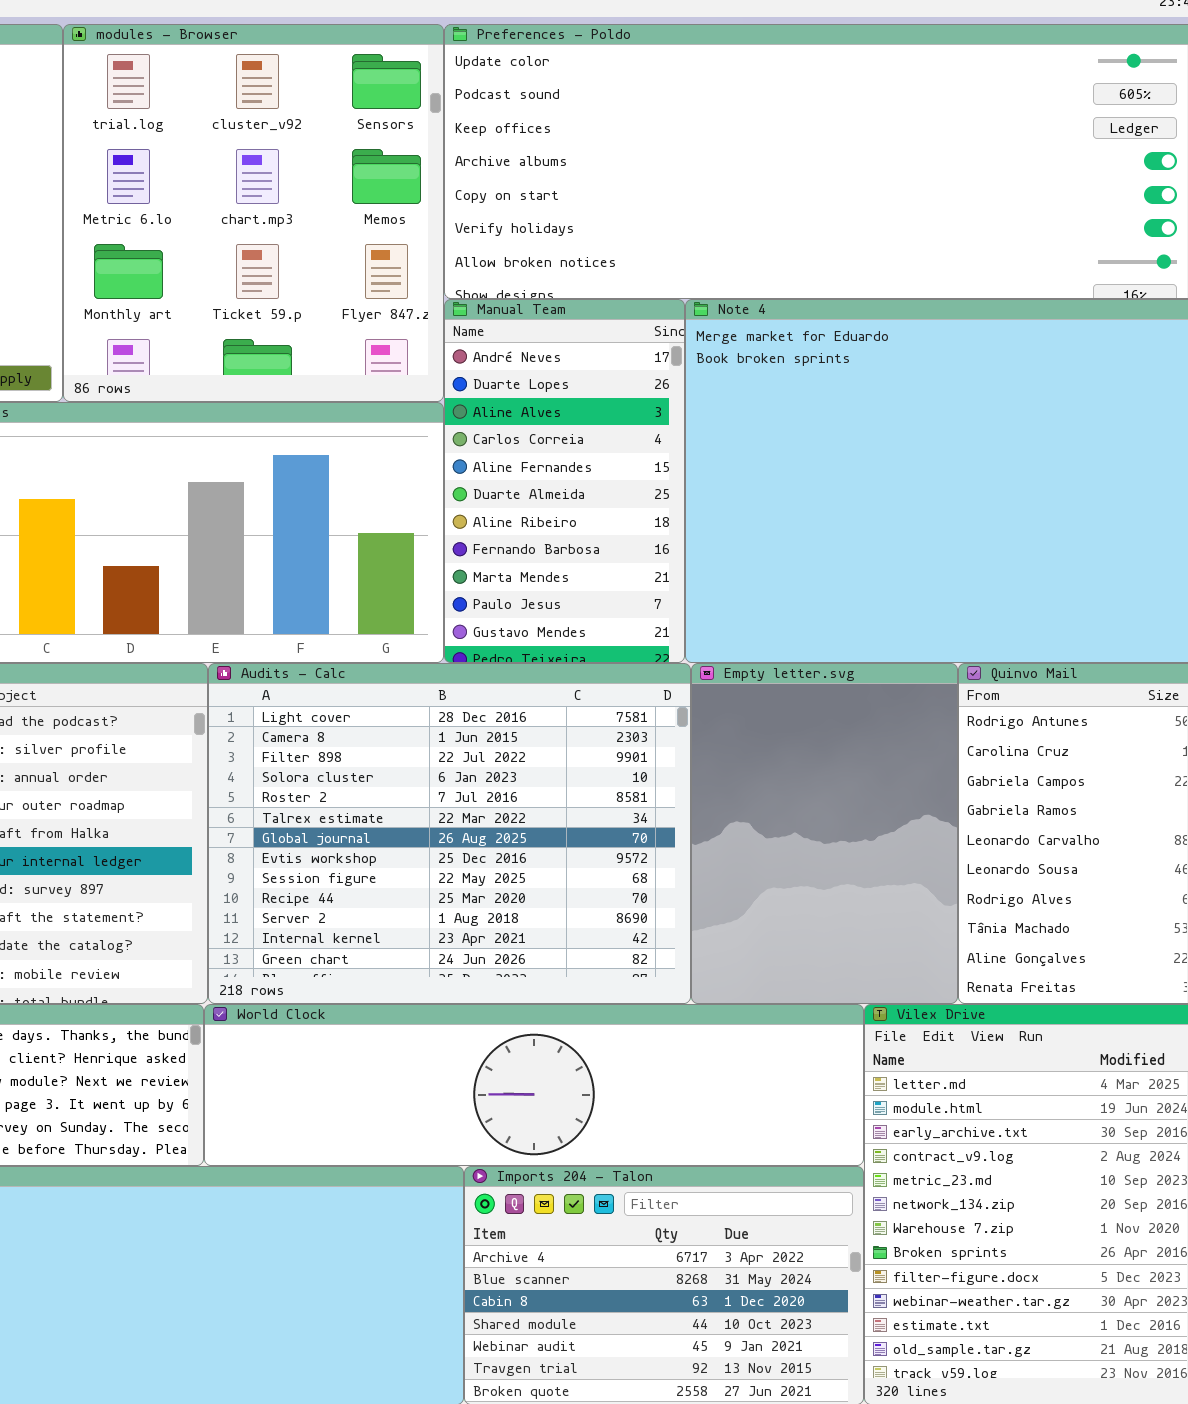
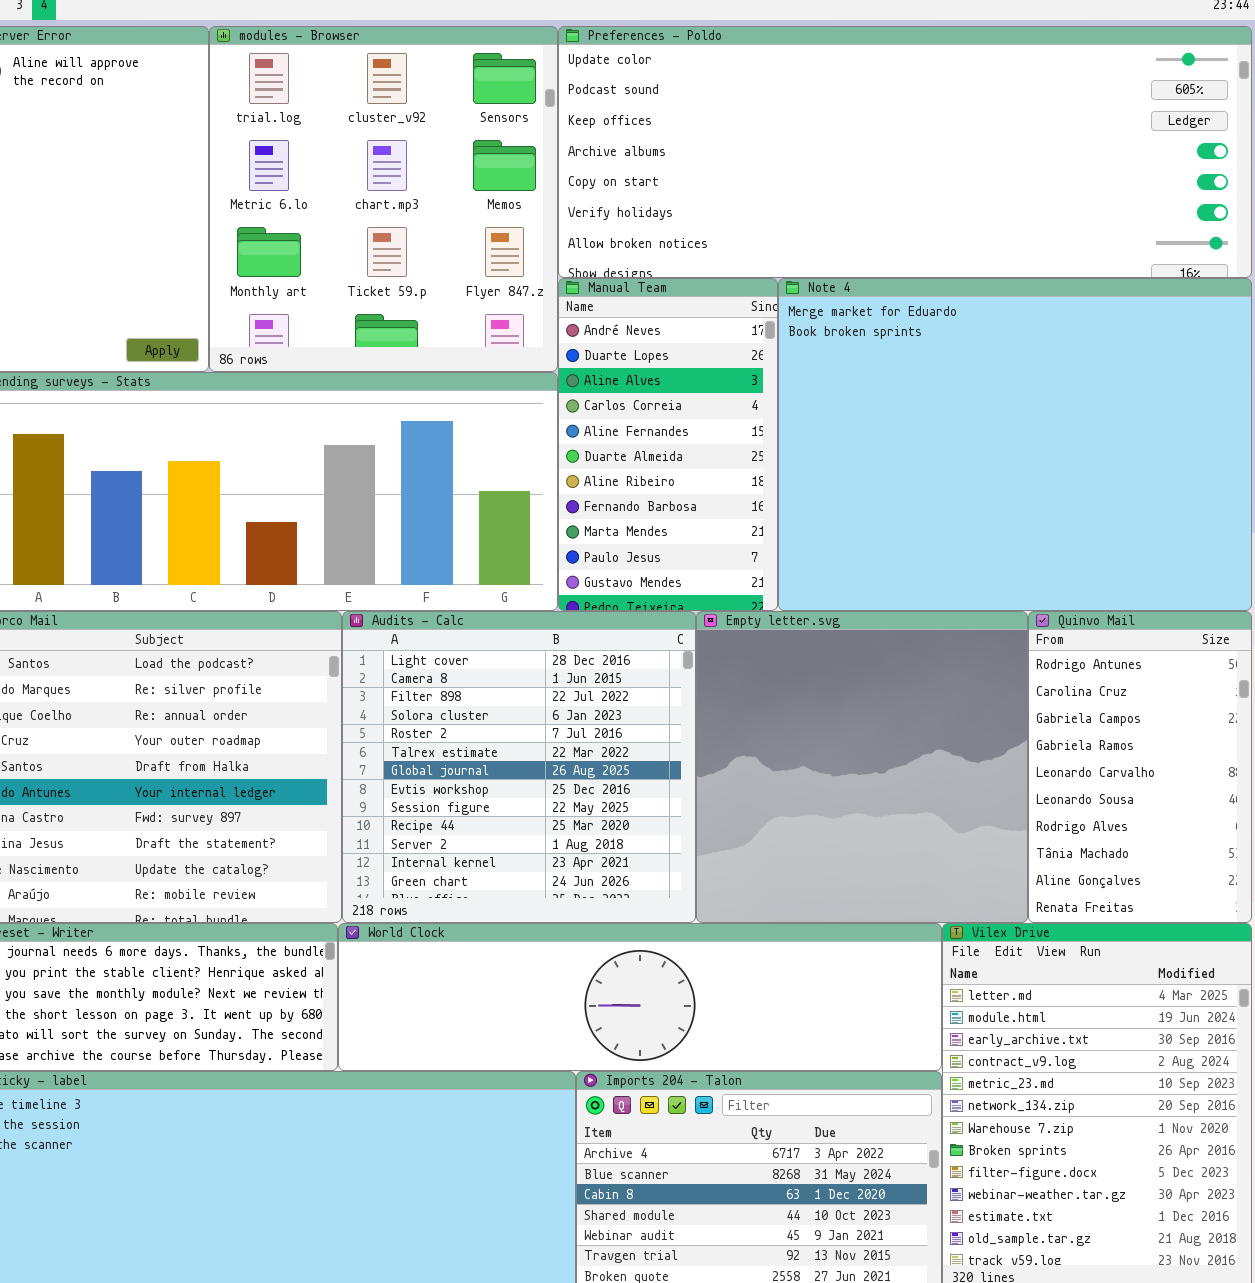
Audits - Calc: [208,663,691,1004] -> [342,611,696,923], resized
Empty letter.svg: [691,663,958,1004] -> [696,611,1028,923], resized

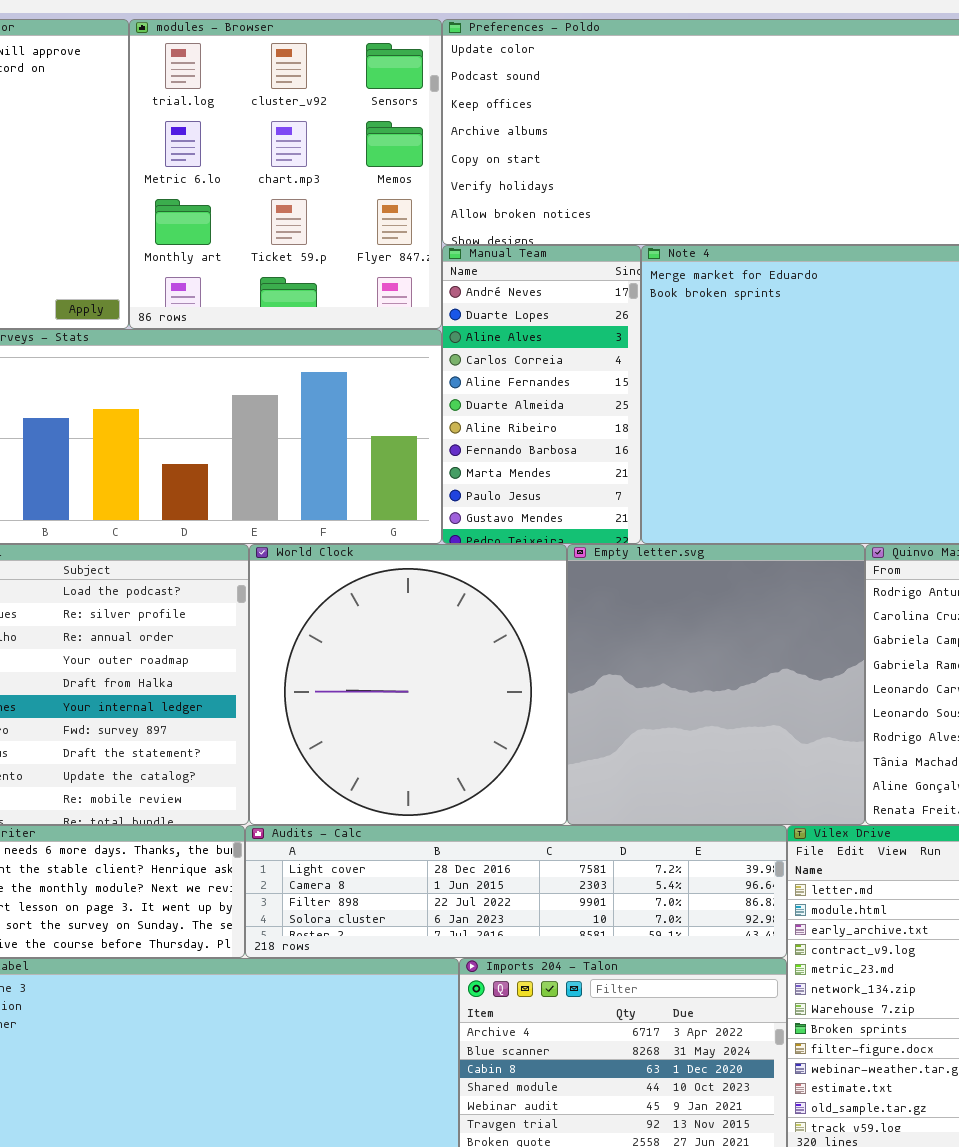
Audits - Calc: [342,611,696,923] -> [245,825,787,958], moved, resized
World Clock: [338,923,942,1071] -> [249,544,567,825], moved, resized

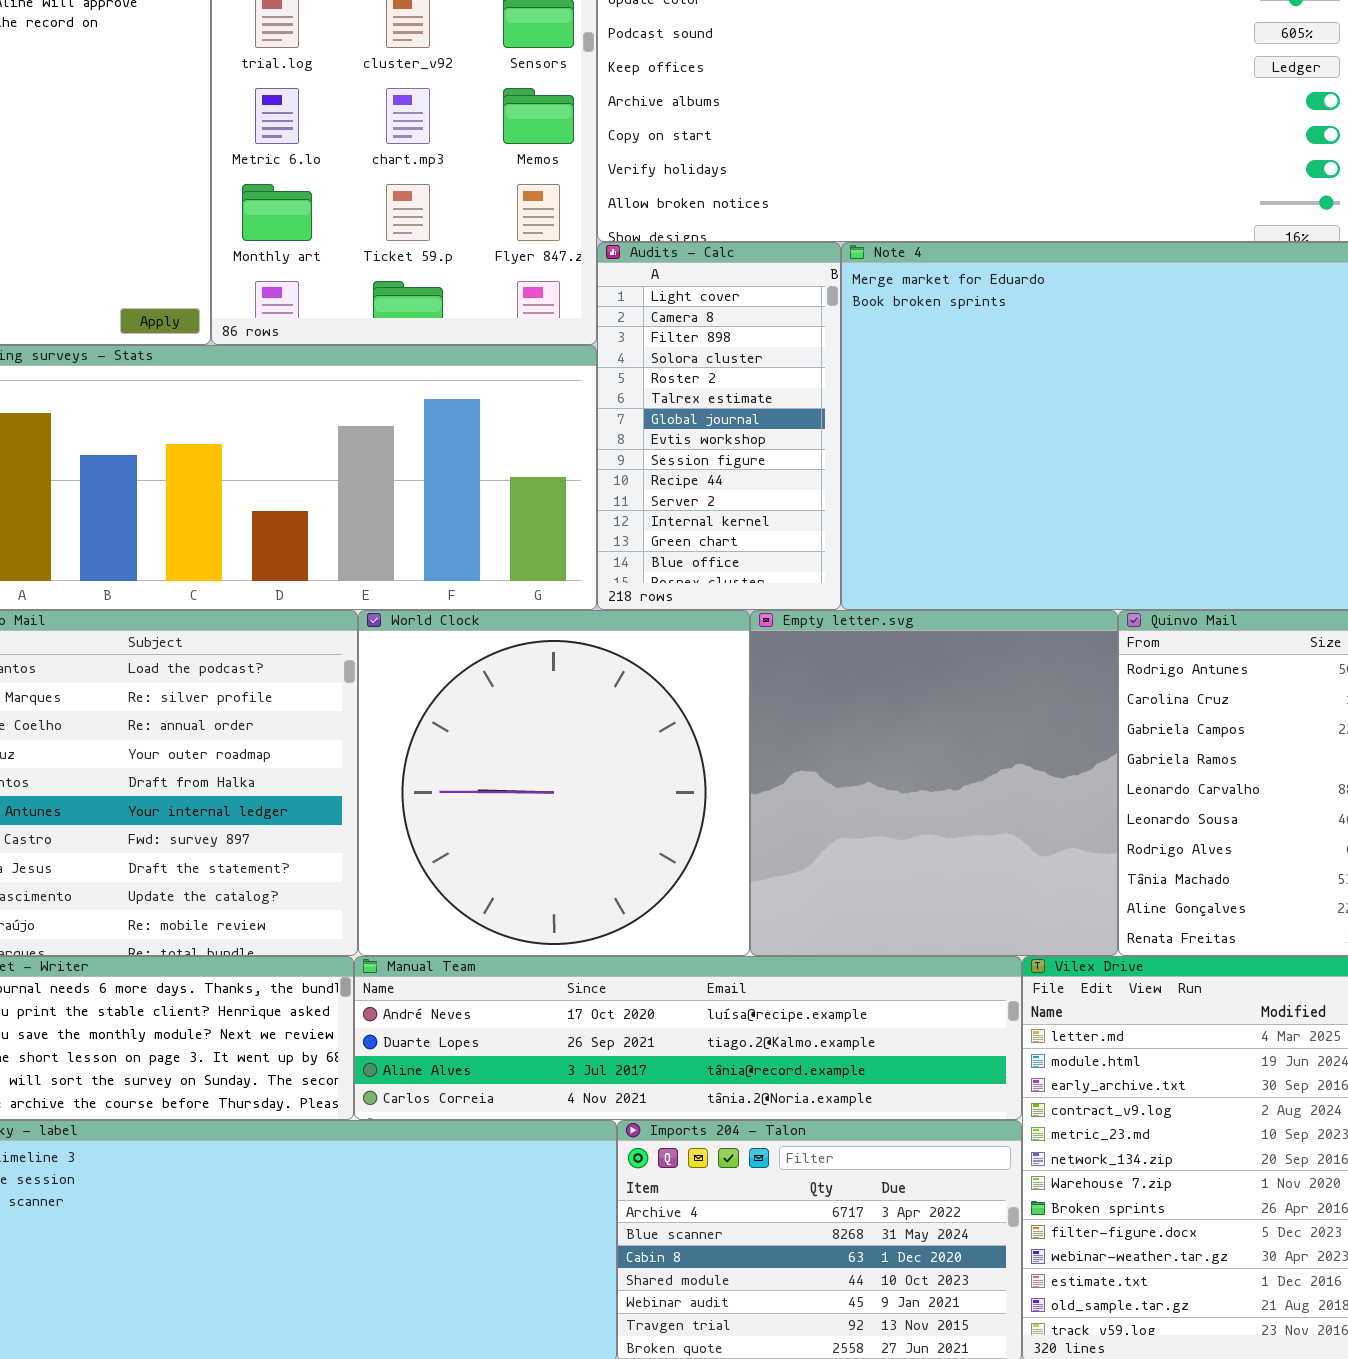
Manual Team: [442,245,641,544] -> [354,956,1022,1120], moved, resized
Audits - Calc: [245,825,787,958] -> [597,242,841,610], moved, resized

